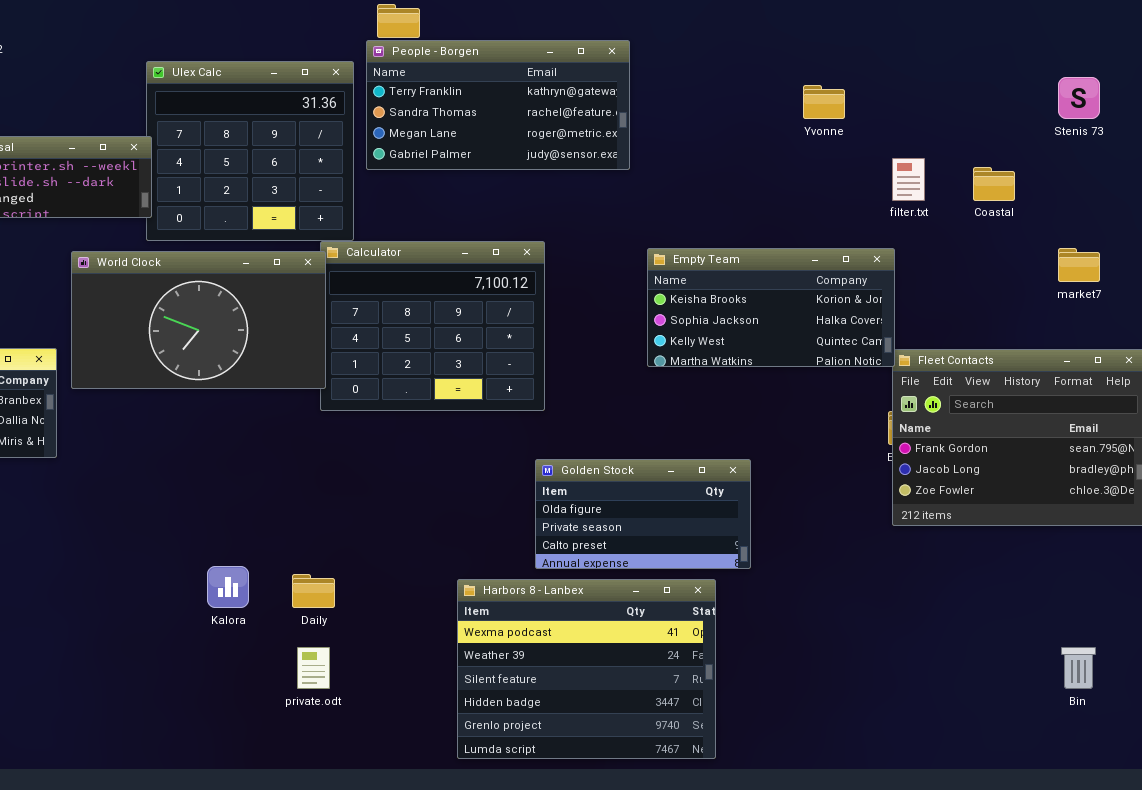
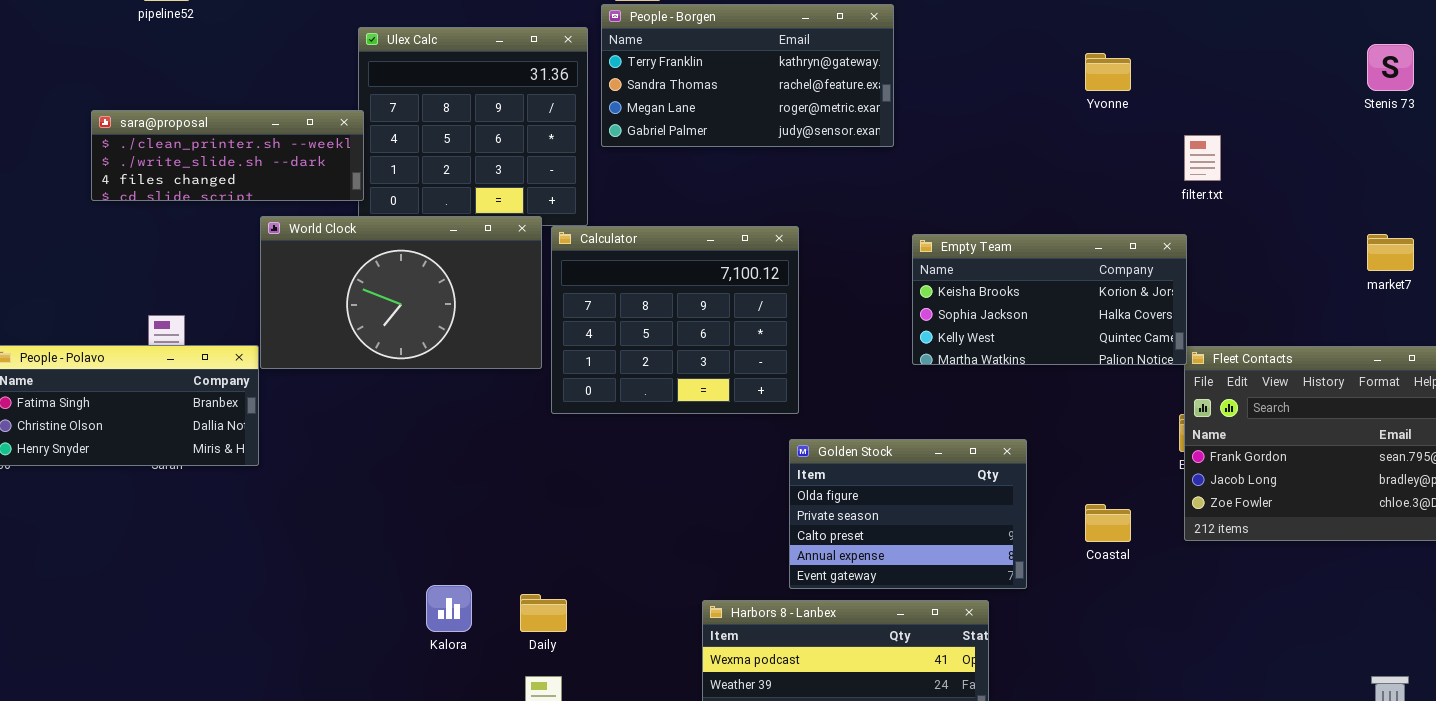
Coastal: [973,167,1015,201] -> [1085,504,1131,542], moved
World Clock: [71,251,326,389] -> [260,216,542,369], moved
Golden Stock: [535,459,751,569] -> [789,439,1027,589], resized

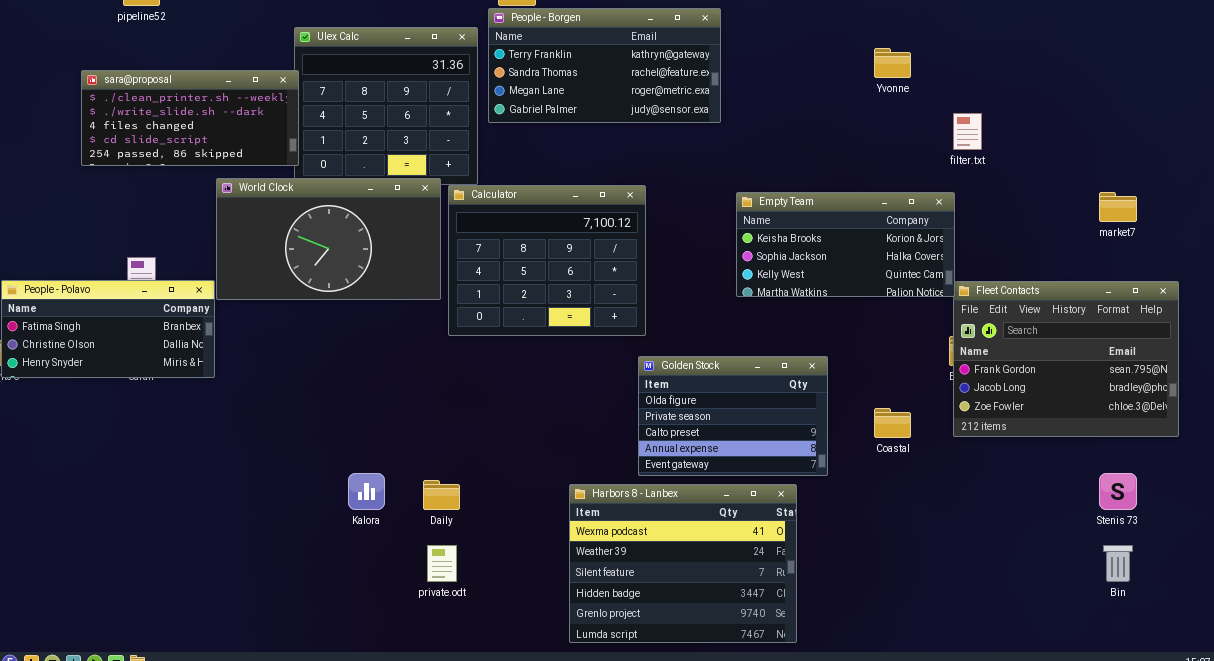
Stenis 73: [1367,44,1414,91] -> [1099,473,1137,510], moved
sara@proposal: [91,110,364,201] -> [81,70,299,166], resized

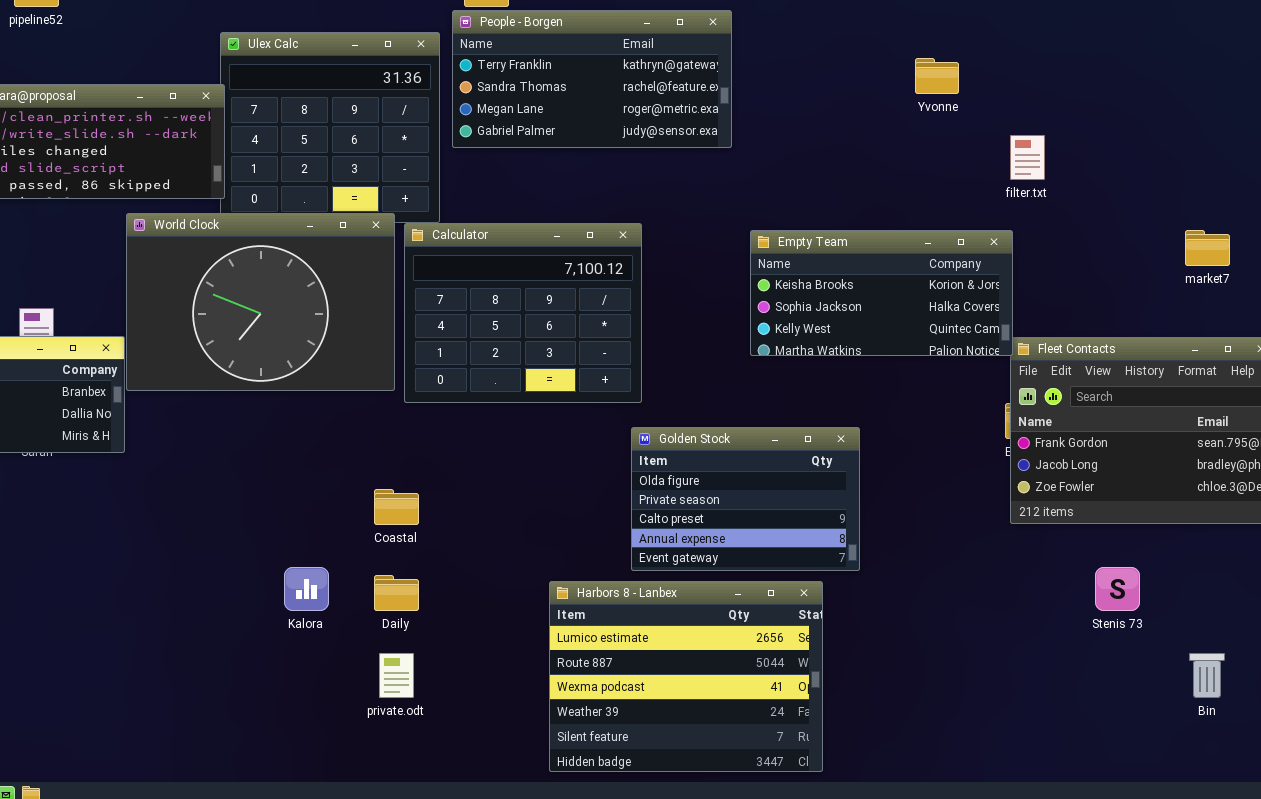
World Clock: [216,178,441,300] -> [126,213,395,391], resized
Coastal: [874,408,911,438] -> [374,489,419,525], moved
Stenis 73: [1099,473,1137,510] -> [1095,567,1140,611], moved
Harbors 8 - Lanbex: [569,484,797,643] -> [549,581,823,772], scrolled up 2 rows

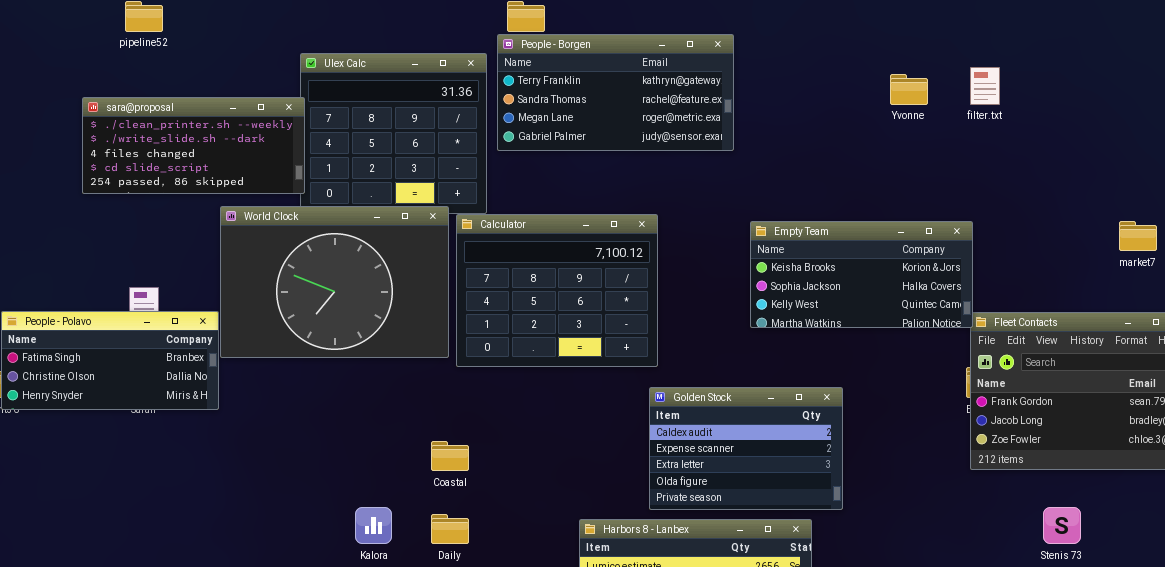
filter.txt: [1010,135,1045,180] -> [970,67,1000,105], moved
Golden Stock: [631,427,860,571] -> [649,387,843,510], scrolled up 3 rows

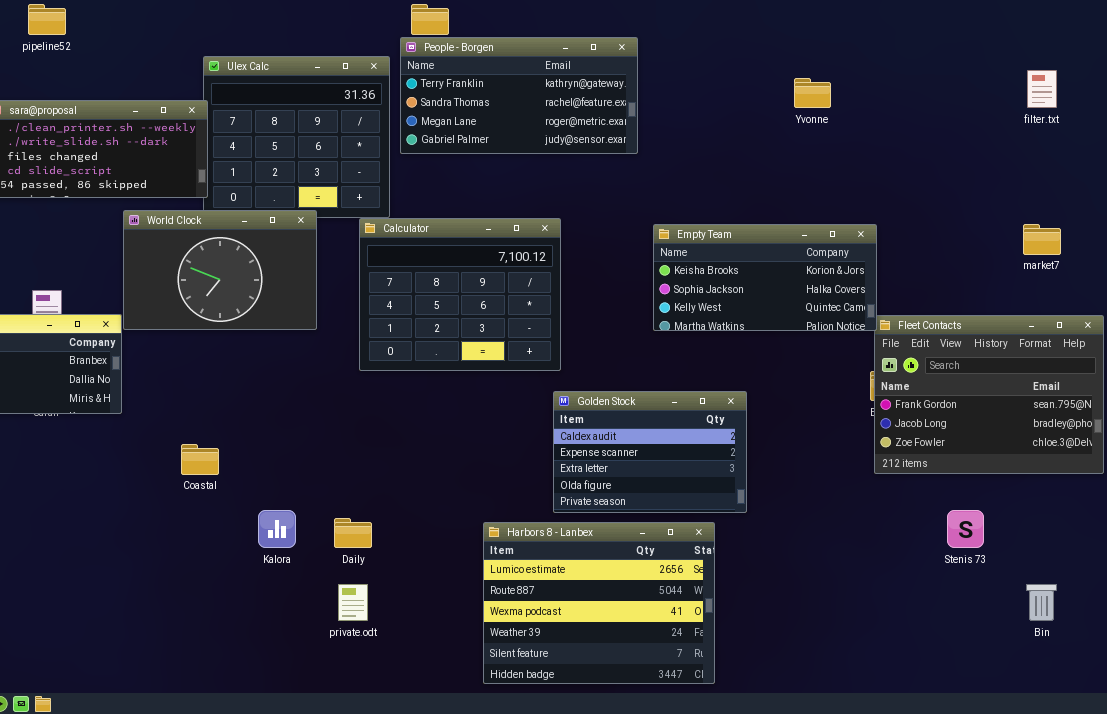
filter.txt: [970,67,1000,105] -> [1027,70,1057,108], moved
World Clock: [220,206,449,358] -> [123,210,317,330], resized
Coastal: [431,441,469,471] -> [181,444,219,475], moved

